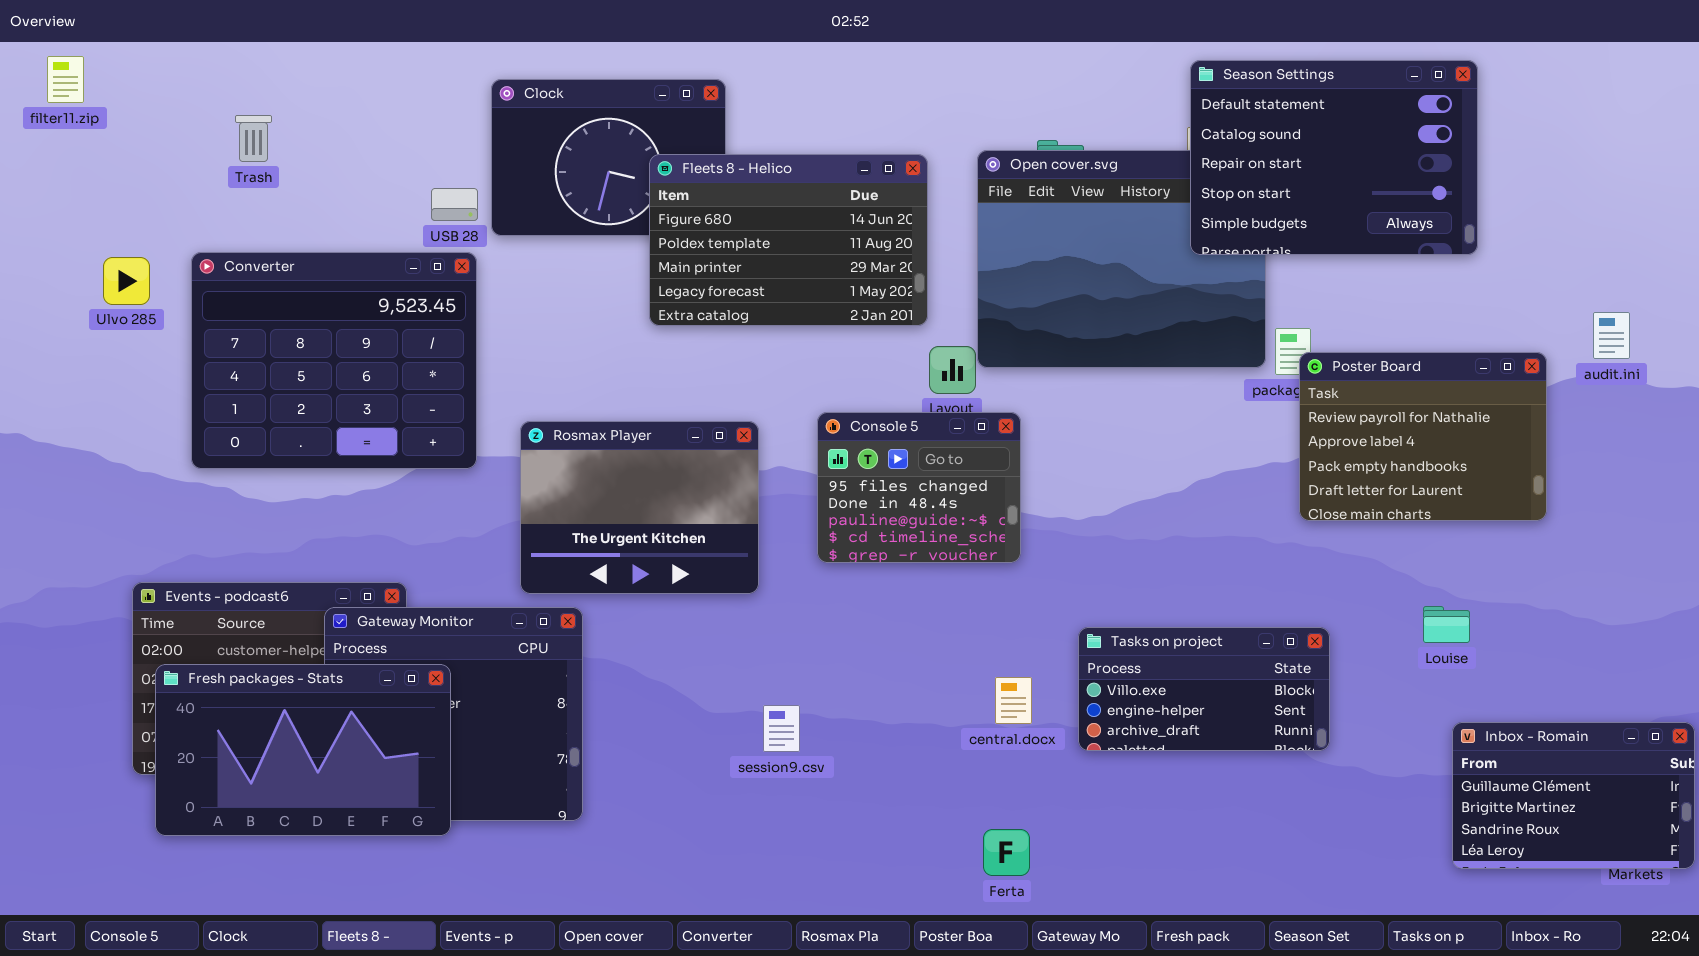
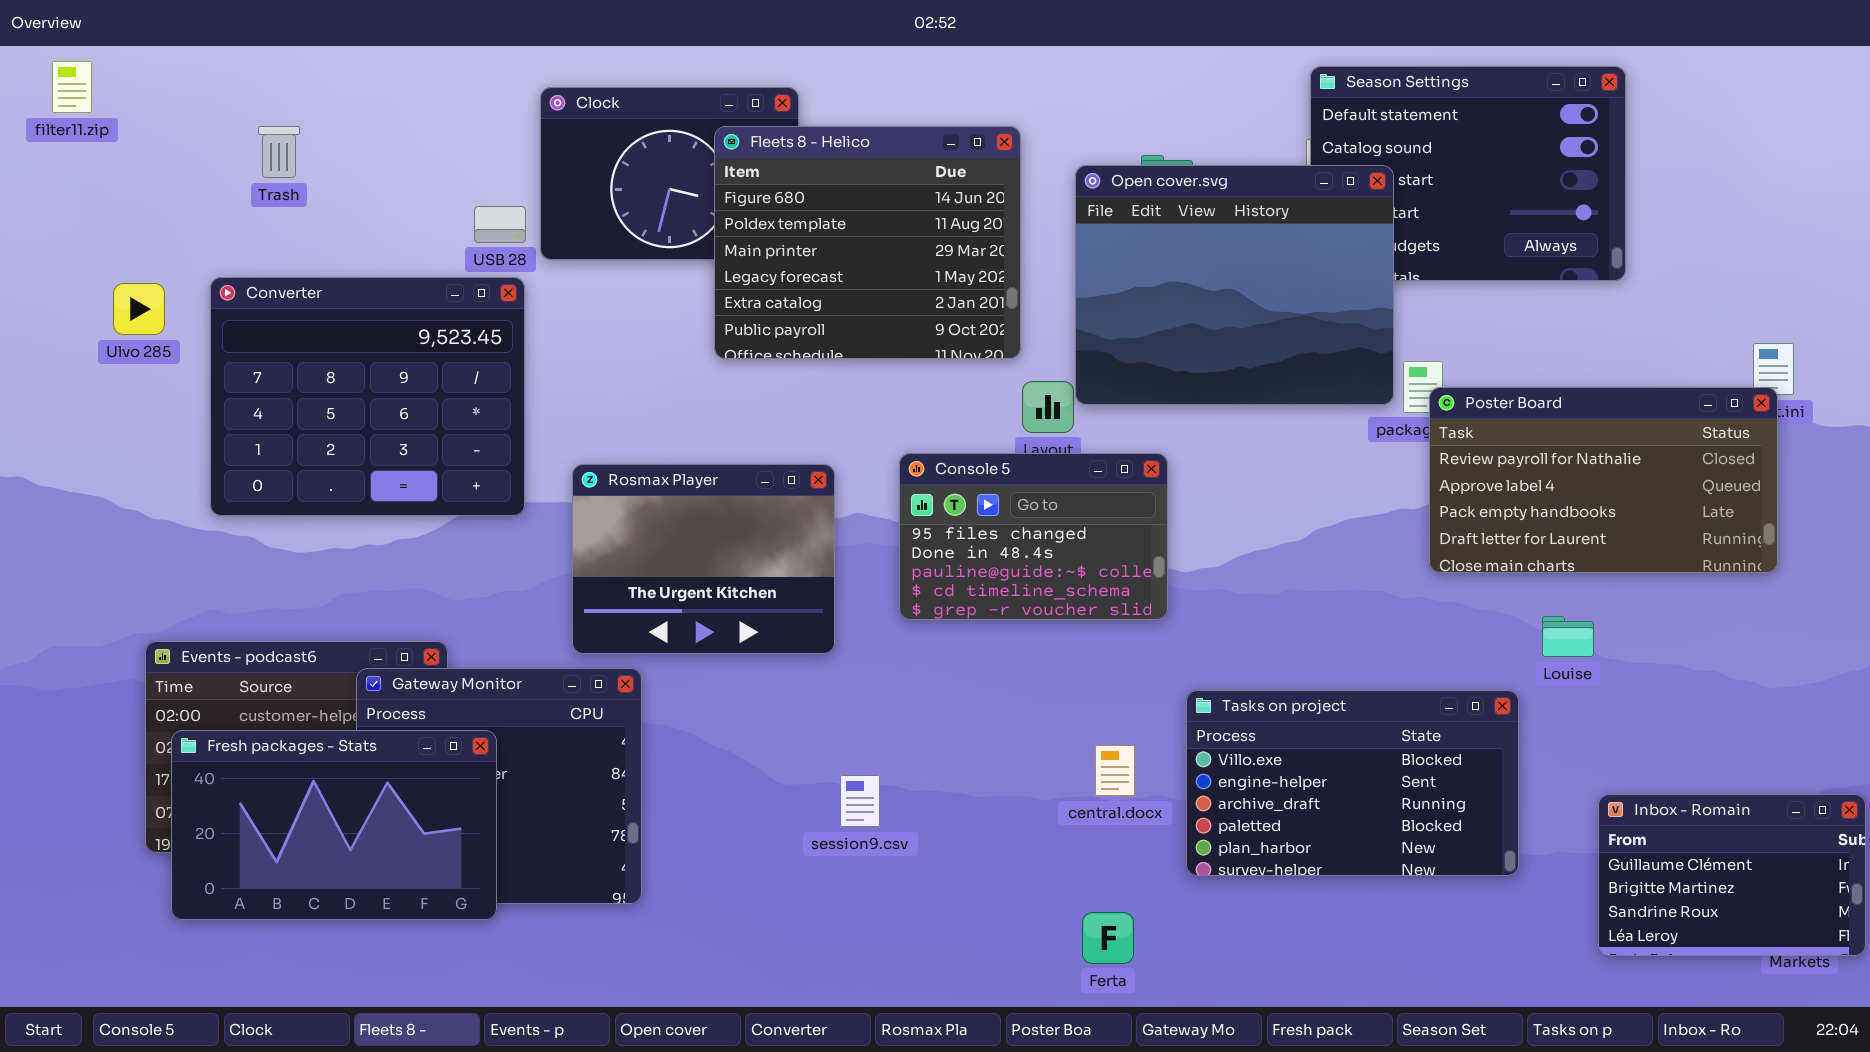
Open cover.svg: [977,150,1266,368] -> [1075,165,1394,405], raised
Fleets 8 - Helico: [649,154,928,326] -> [714,126,1021,359], resized
Poster Board: [1299,352,1547,521] -> [1429,387,1778,573], resized
Console 5: [817,412,1021,563] -> [899,453,1168,620], resized
Louise: [1423,606,1470,643] -> [1542,616,1594,657], moved
Tasks on project: [1078,627,1330,751] -> [1186,690,1519,876], resized

